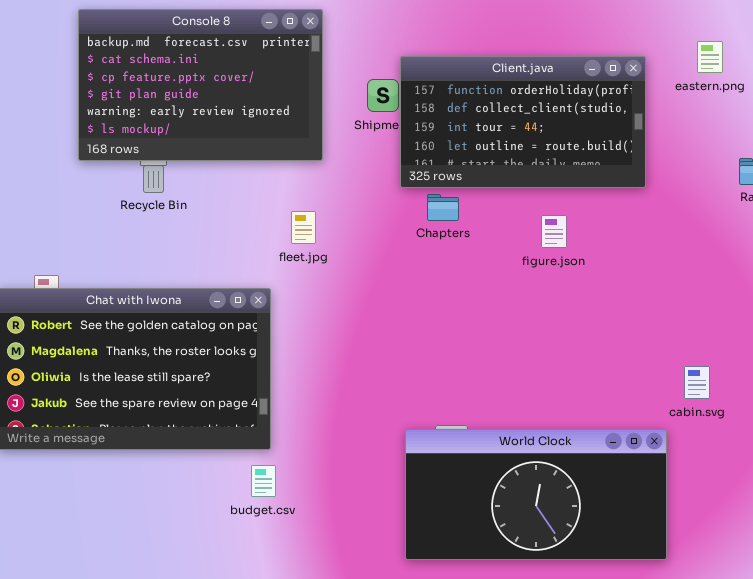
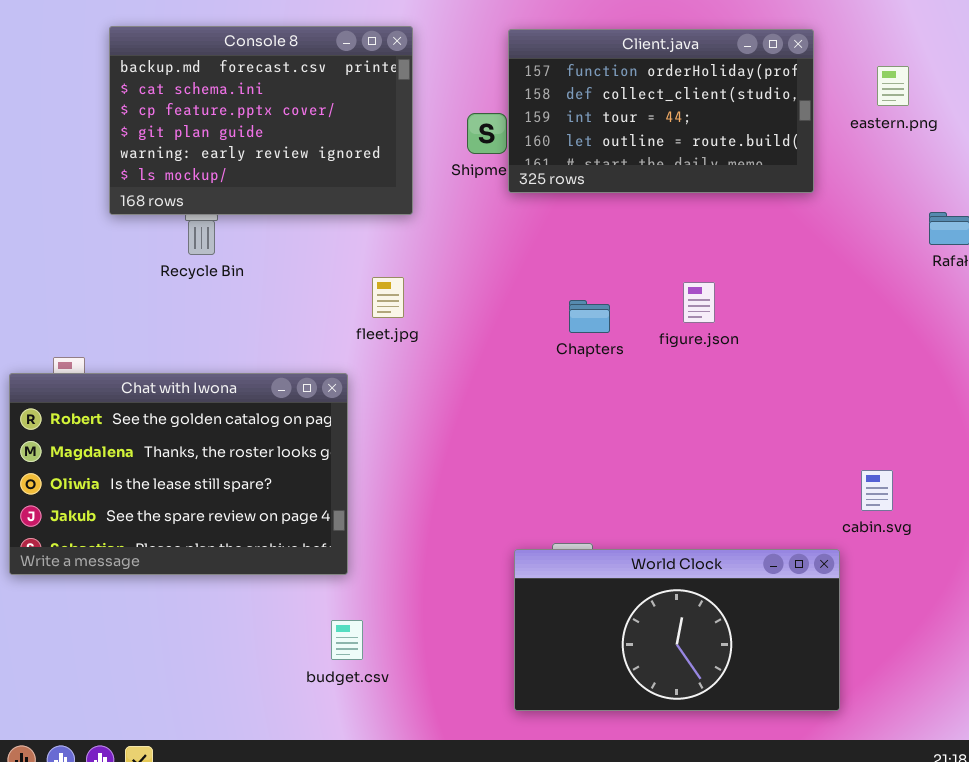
Client.java: [400,56,646,188] -> [508,29,814,193], moved
Chapters: [427,194,459,221] -> [569,300,610,333], moved
budget.csv: [251,465,276,497] -> [331,620,363,660], moved

